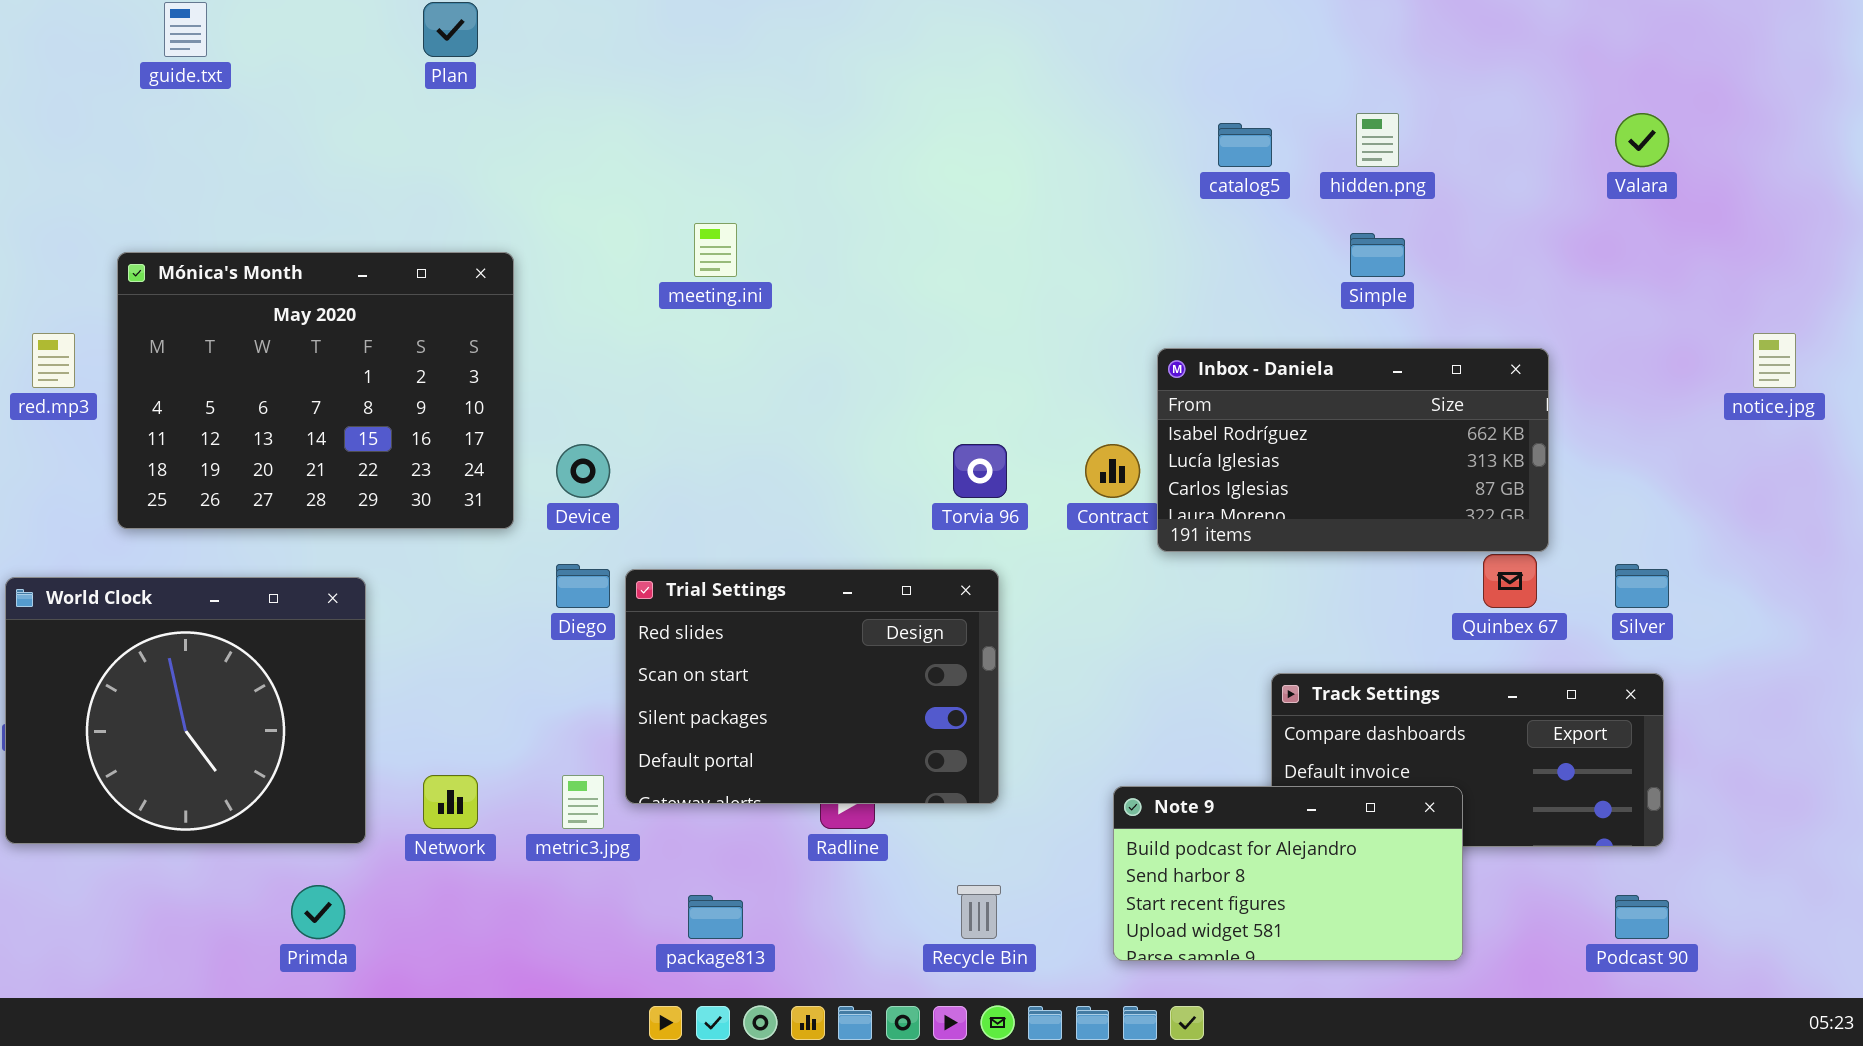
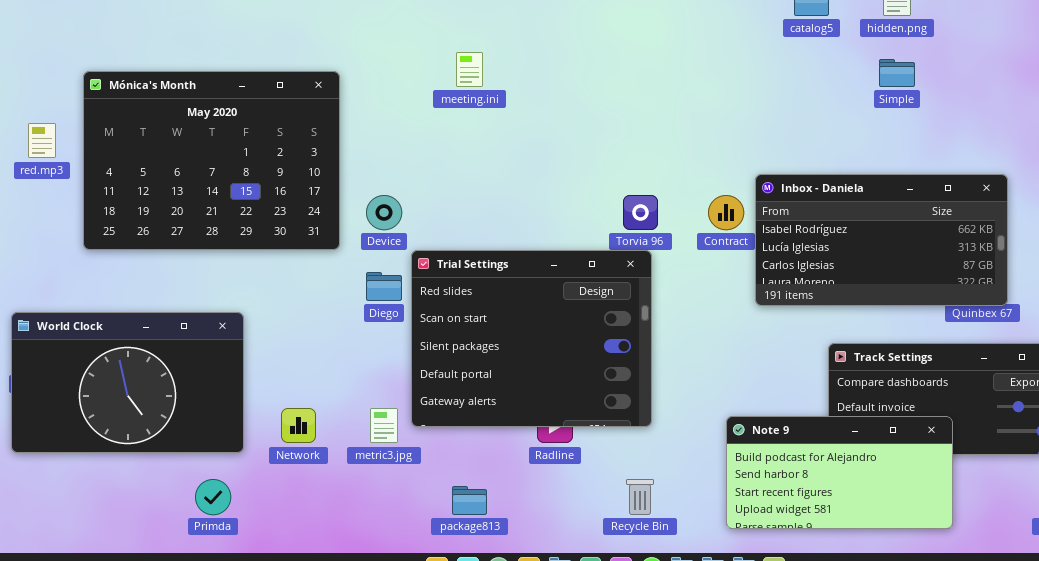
Inbox - Daniela: [1157,348,1549,552] -> [755,174,1008,306], moved
Trial Settings: [625,569,999,804] -> [411,250,652,427], resized
World Clock: [5,577,366,844] -> [11,312,244,453], resized

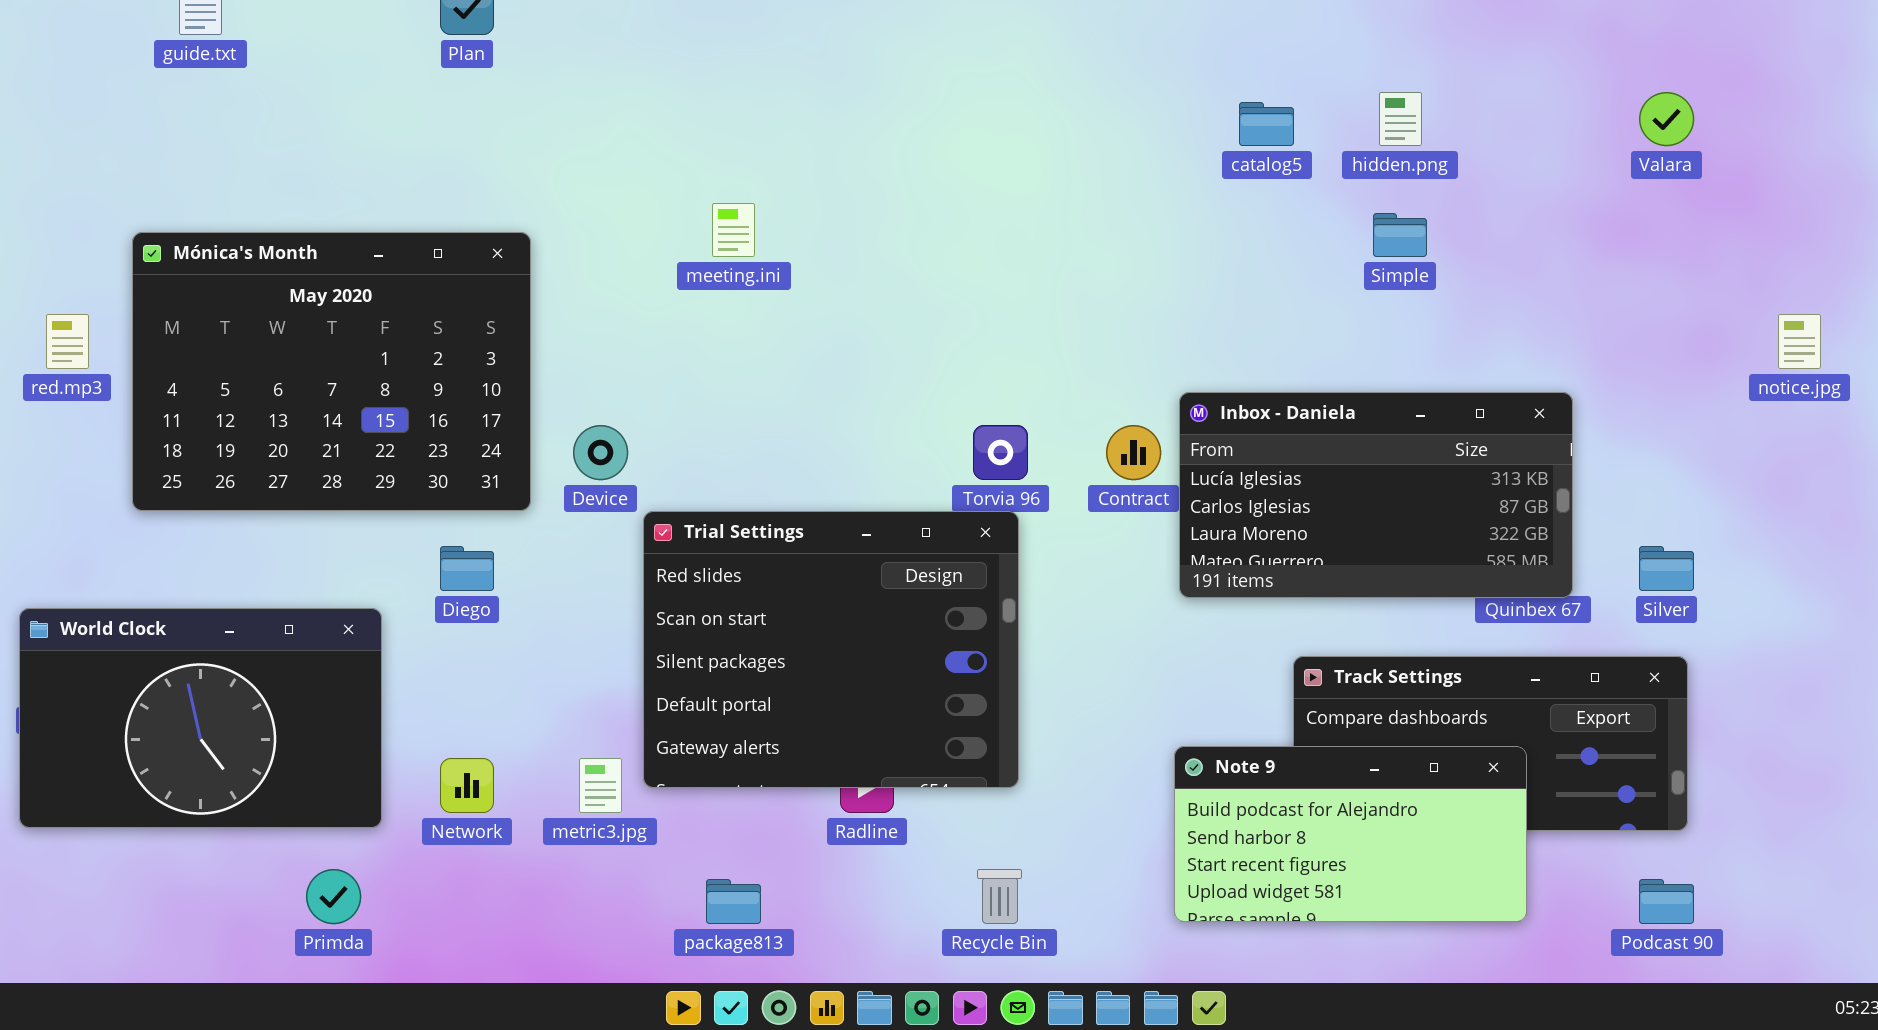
Inbox - Daniela: [755,174,1008,306] -> [1179,392,1573,598], scrolled down 1 row
Diego: [366,272,402,301] -> [440,546,494,591], moved
Note 9: [726,416,953,529] -> [1174,746,1527,922], moved

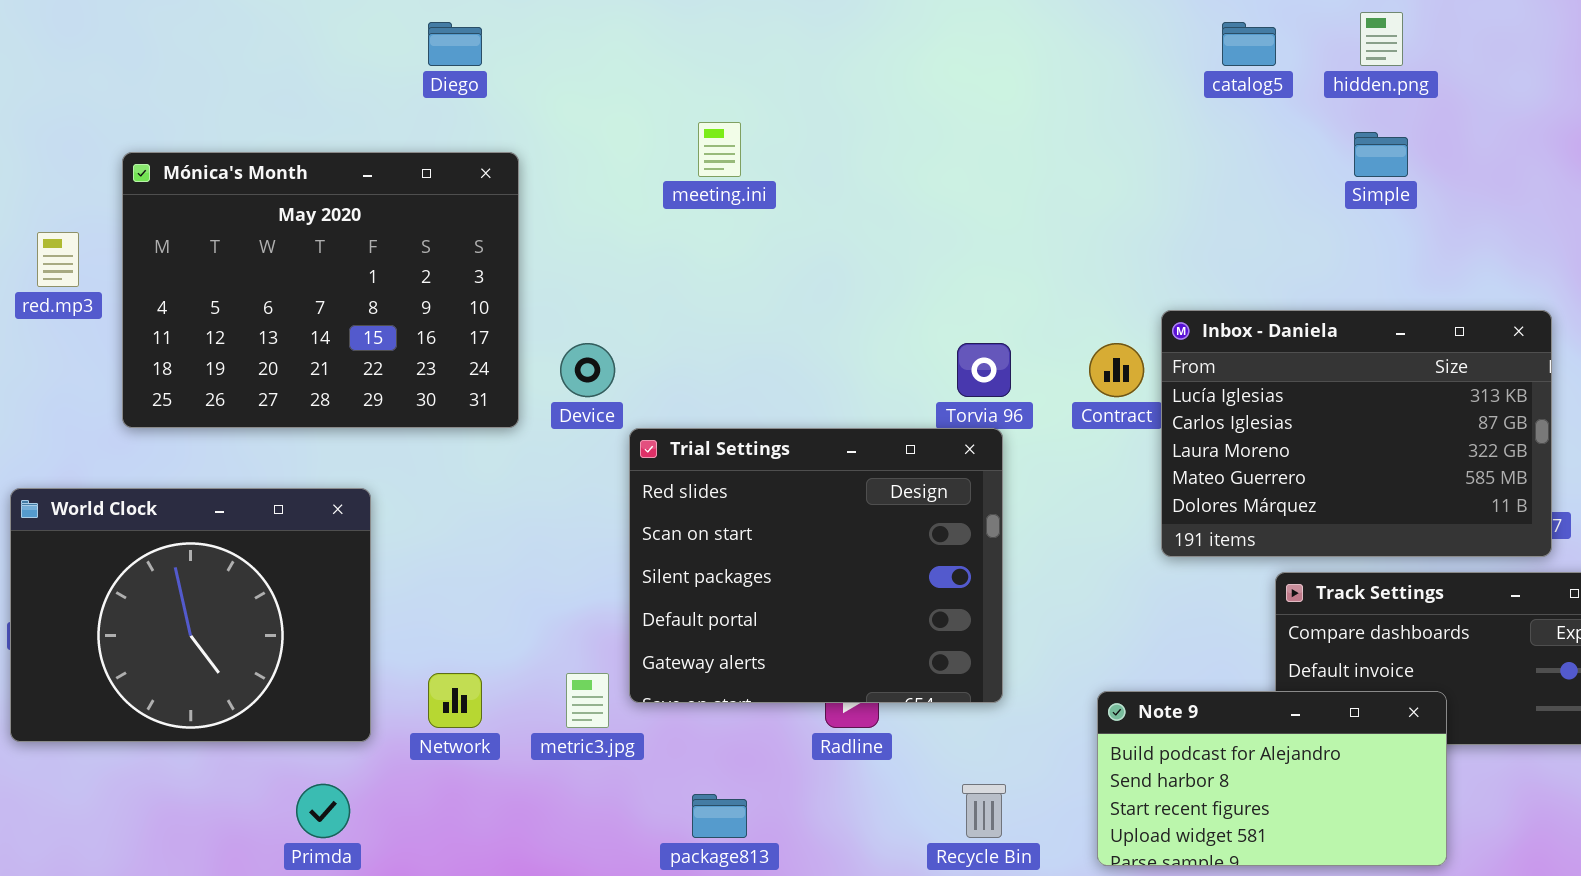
Inbox - Daniela: [1179,392,1573,598] -> [1161,310,1552,557], resized
Diego: [440,546,494,591] -> [428,22,482,66], moved
World Clock: [19,608,382,828] -> [10,488,371,742], resized
Note 9: [1174,746,1527,922] -> [1097,691,1447,866], moved

